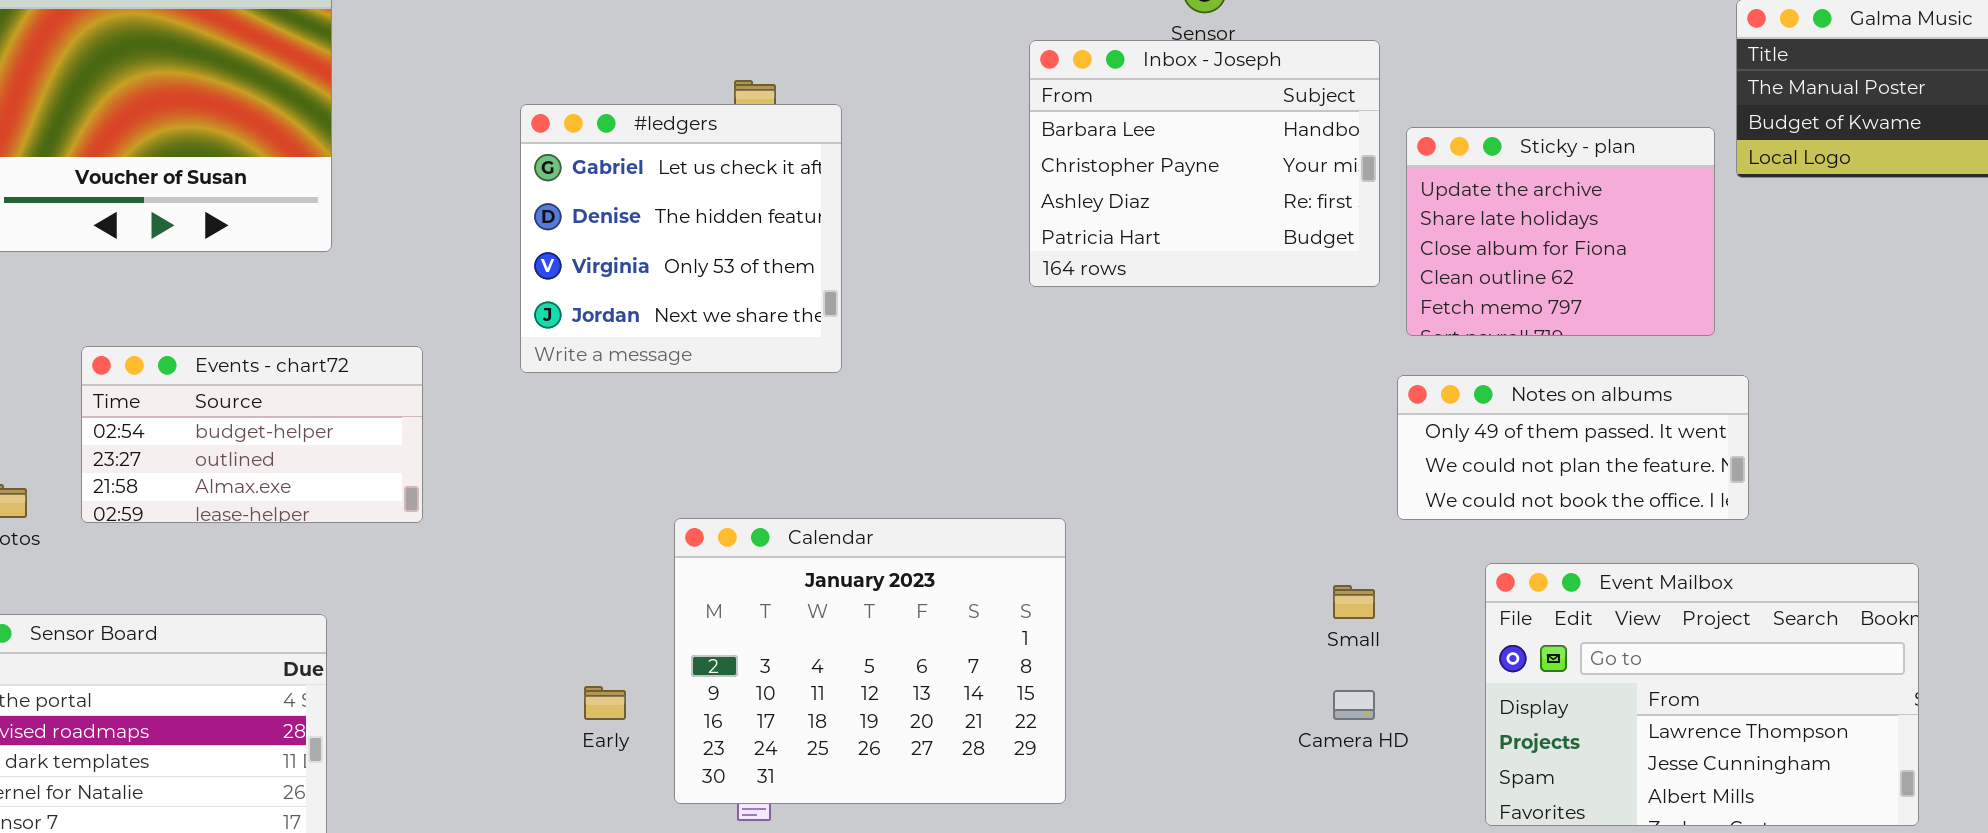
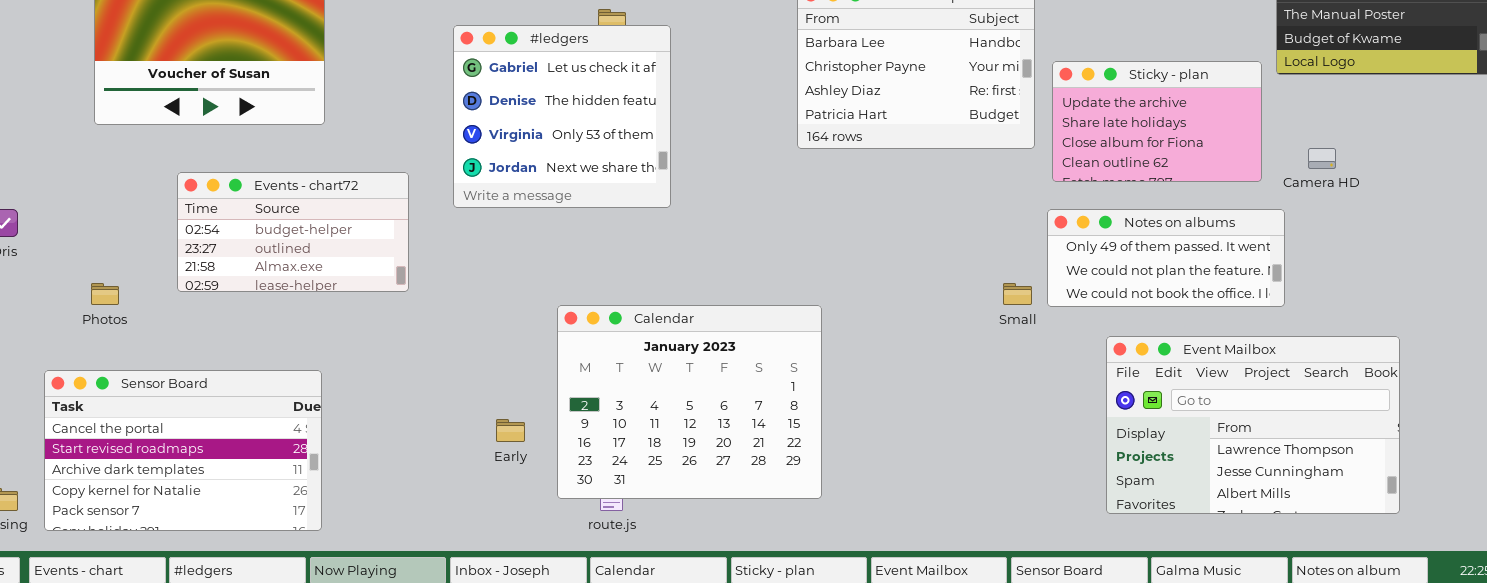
Sticky - plan: [1406,127,1715,336] -> [1052,61,1262,182], resized
Events - chart72: [81,346,423,523] -> [177,172,409,292], moved
Small: [1333,585,1375,619] -> [1003,283,1032,305], moved
Camera HD: [1333,690,1375,720] -> [1308,148,1336,169], moved

